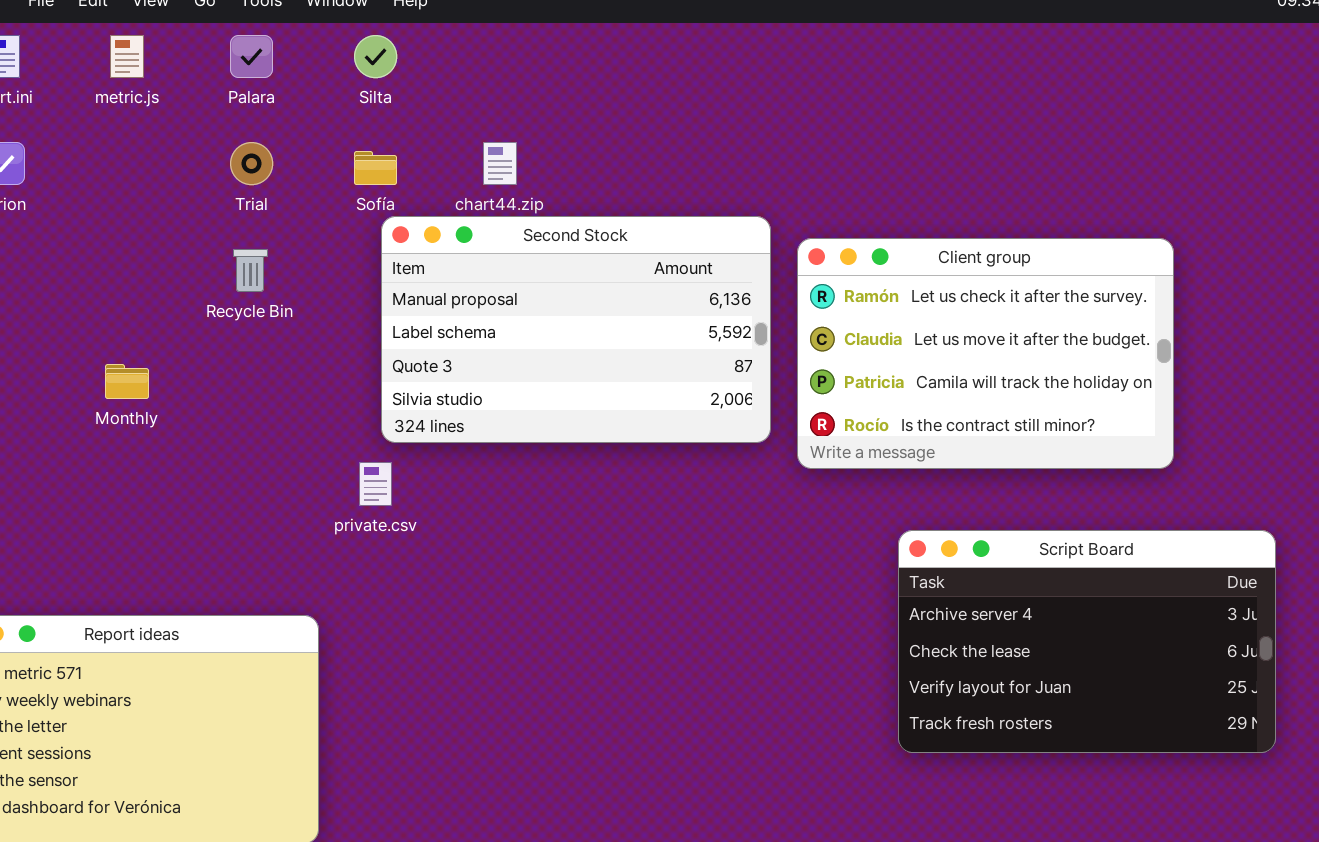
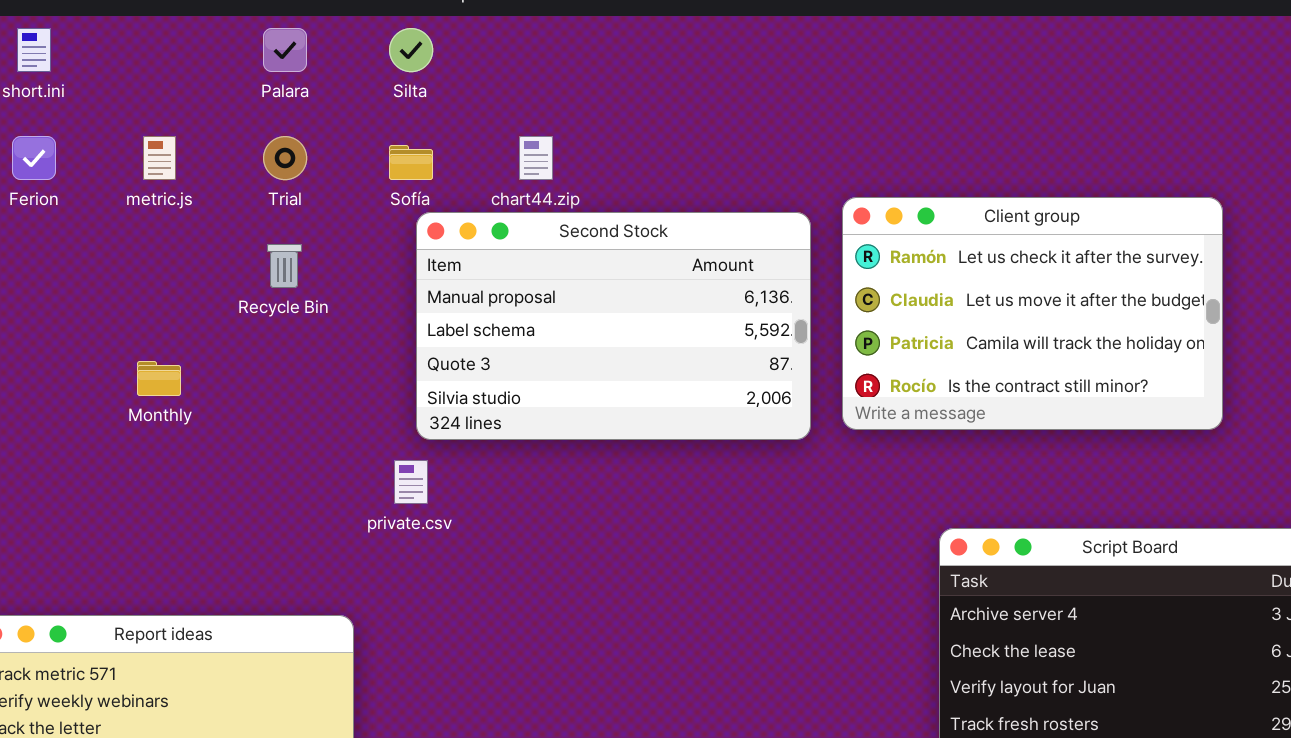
metric.js: [110,35,144,78] -> [143,136,176,180], moved
Client group: [797,238,1174,469] -> [842,197,1223,430], moved

